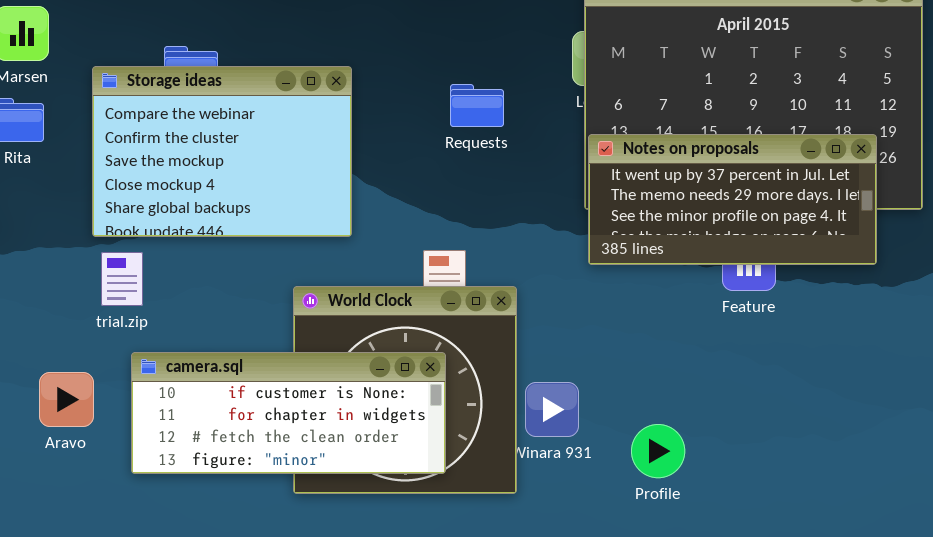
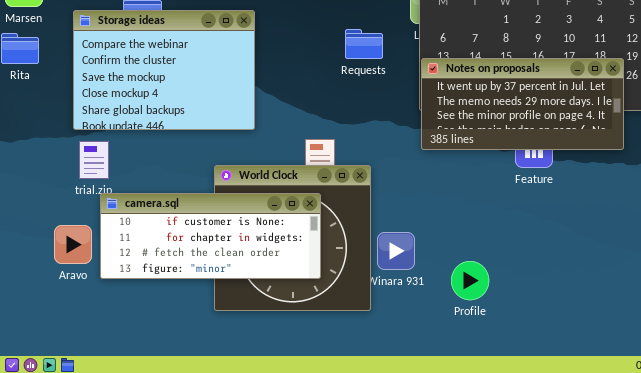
Requests: [450,84,504,127] -> [345,29,383,59], moved
camera.sql: [131,352,446,474] -> [100,193,321,279], moved
Aravo: [39,372,94,427] -> [54,225,92,264], moved

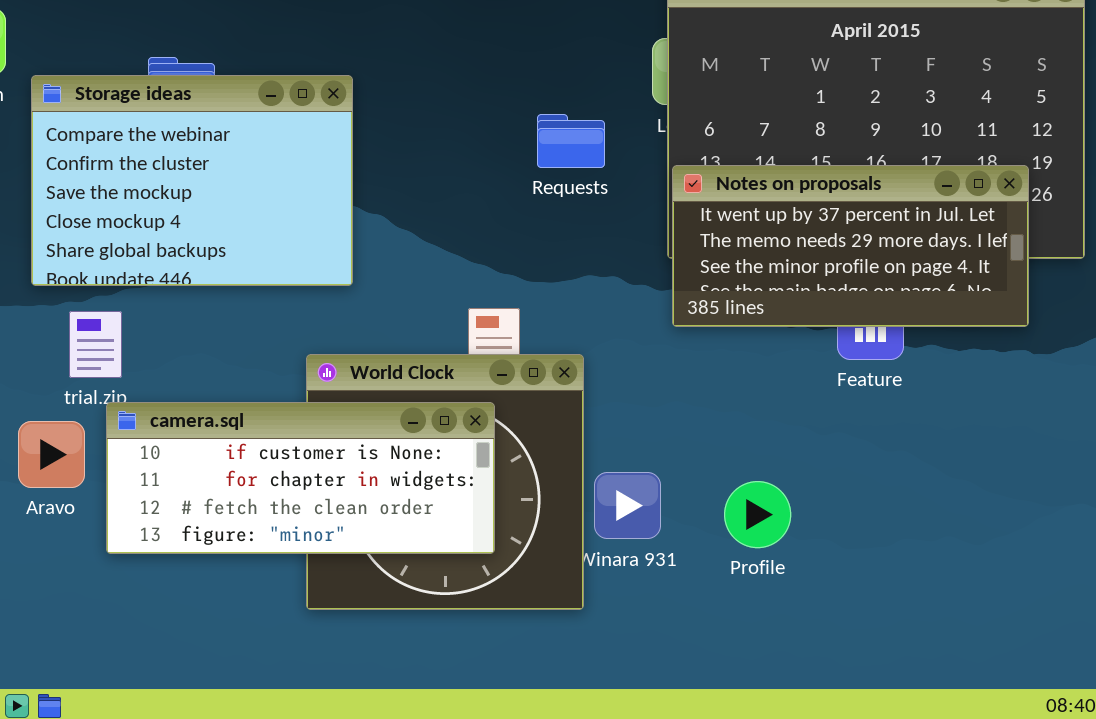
Storage ideas: [73,10,255,130] -> [31,75,353,286], moved
Aravo: [54,225,92,264] -> [18,421,85,488], moved
Profile: [451,261,489,300] -> [724,481,791,548], moved

